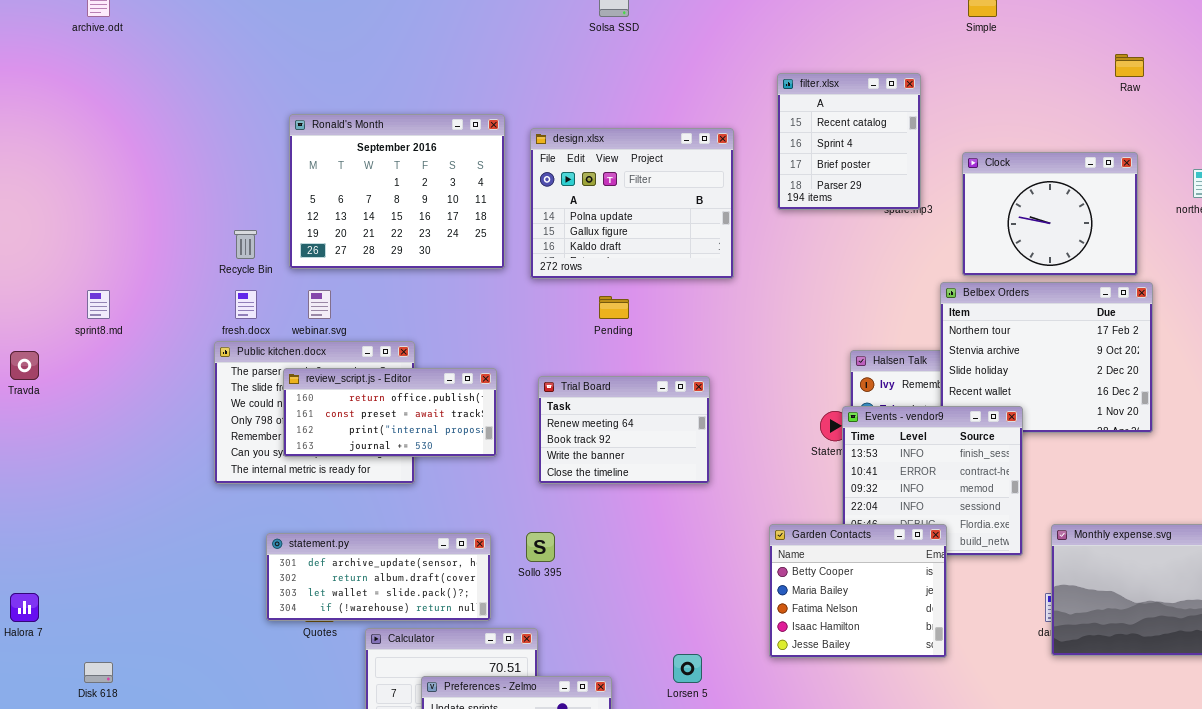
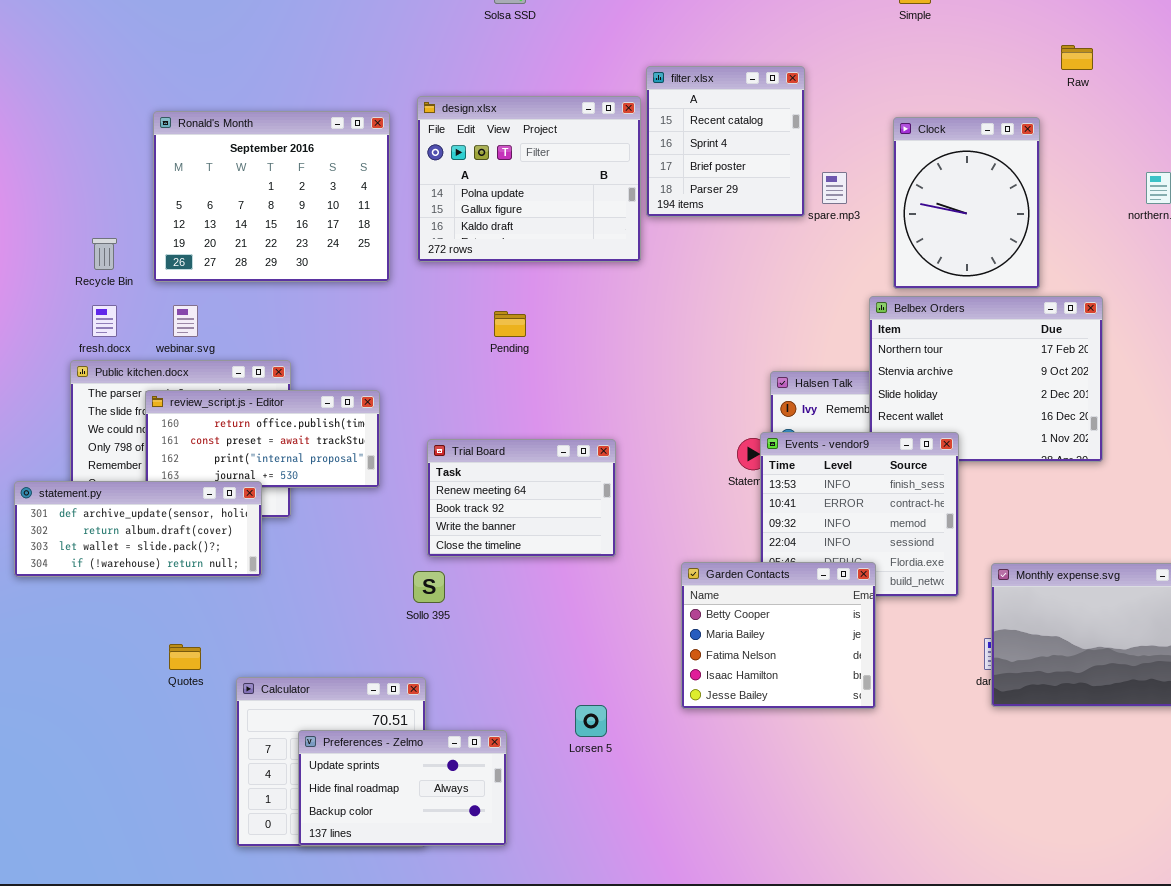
filter.xlsx: [777,73,921,210] -> [646,66,805,217], moved
design.xlsx: [530,128,734,279] -> [417,96,641,262], moved
Clock: [962,152,1138,276] -> [893,117,1040,289], resized
Trial Board: [538,376,710,484] -> [427,439,616,557], moved
statement.py: [266,533,491,621] -> [14,481,262,577], moved

